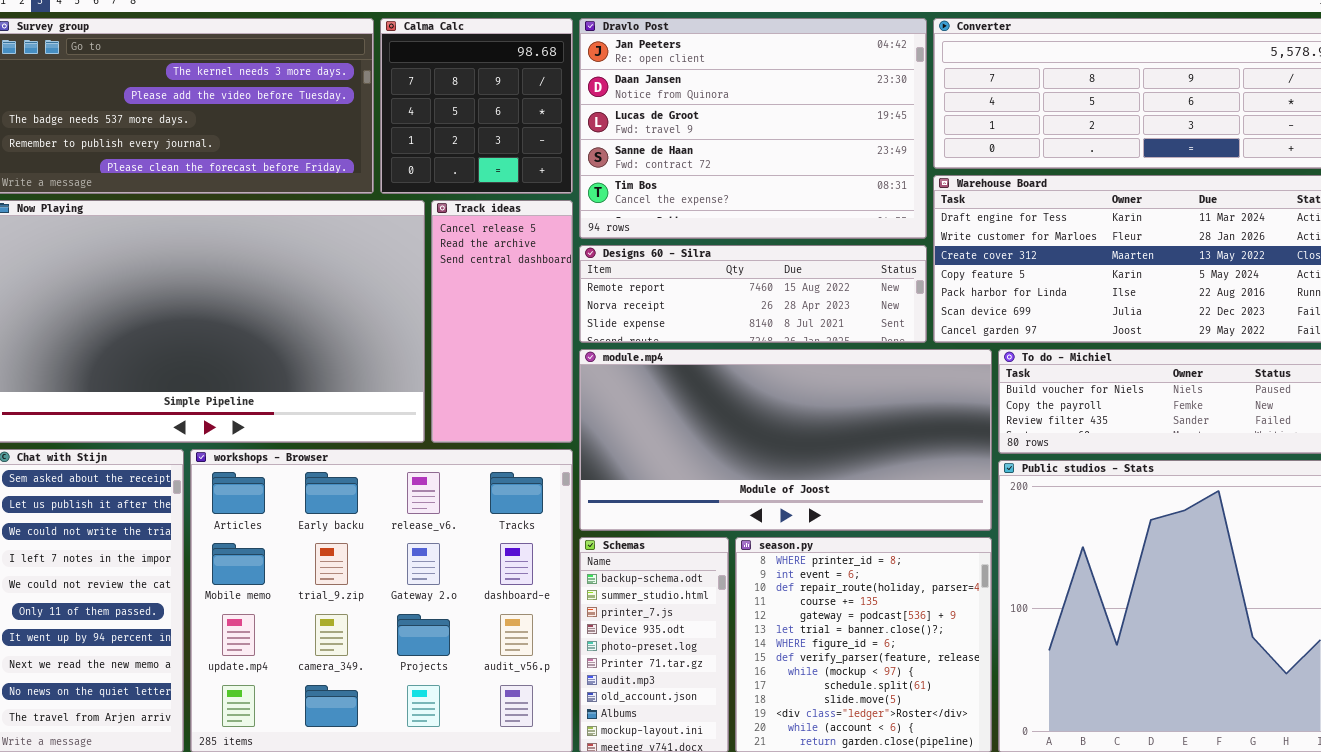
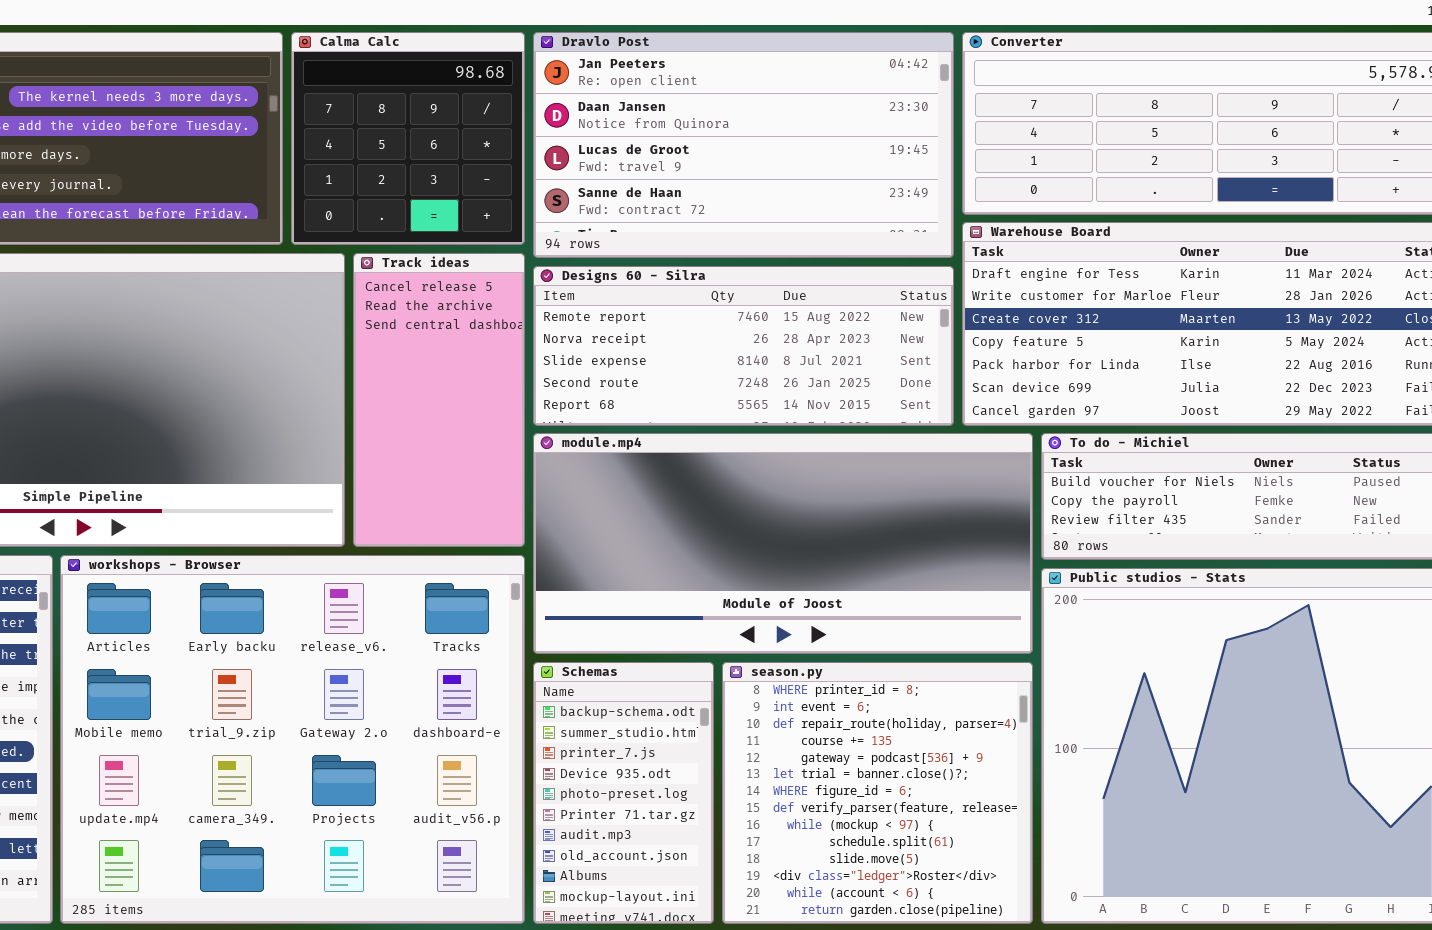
Dravlo Post: [579,18,927,239] -> [533,32,954,258], resized
Designs 60 - Silra: [579,245,927,343] -> [533,266,954,426], resized

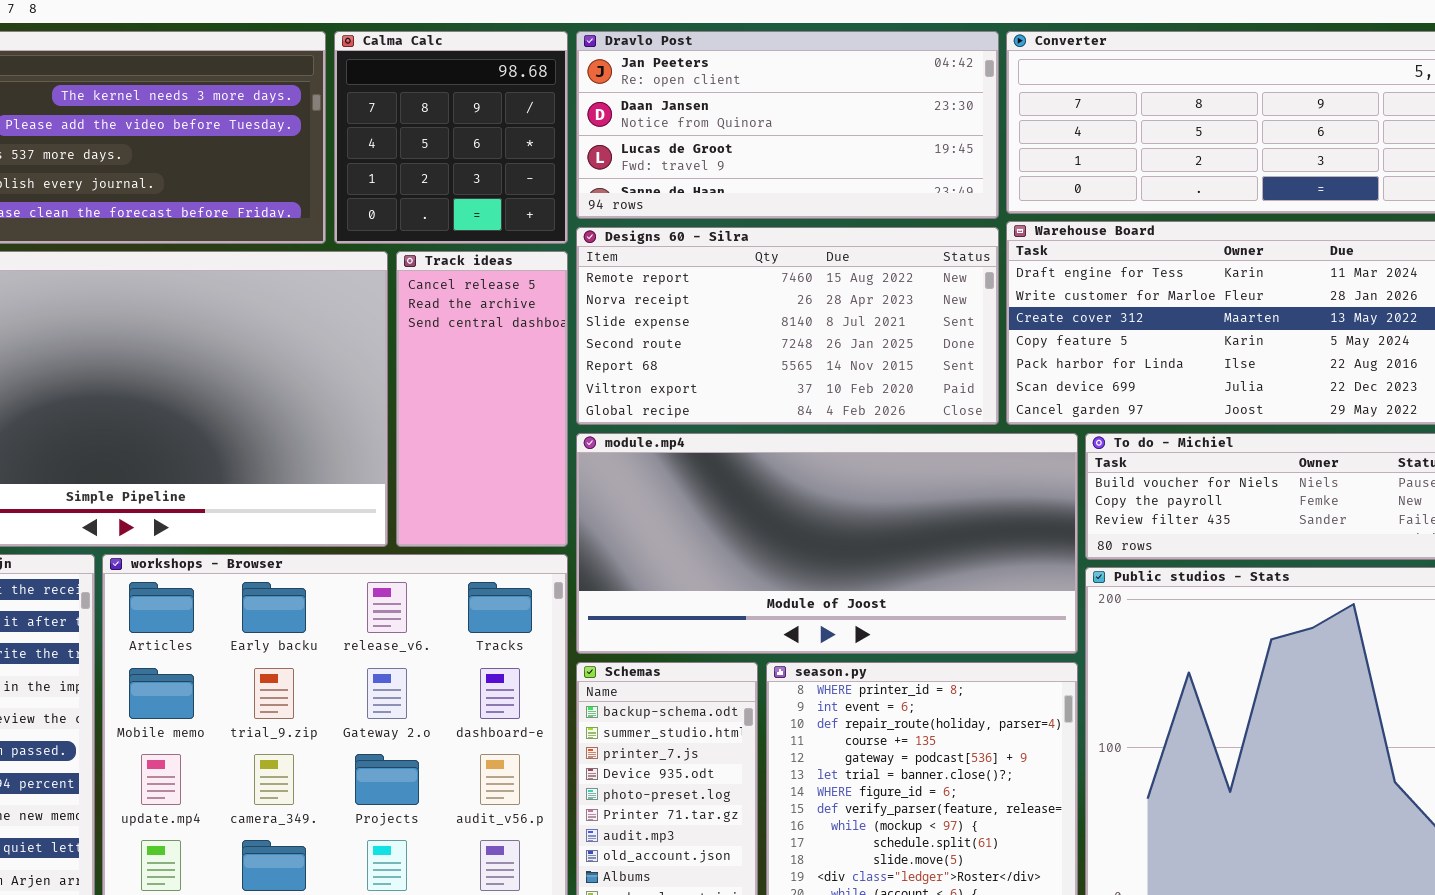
Dravlo Post: [533,32,954,258] -> [576,31,999,219], resized
Designs 60 - Silra: [533,266,954,426] -> [576,227,999,425], resized

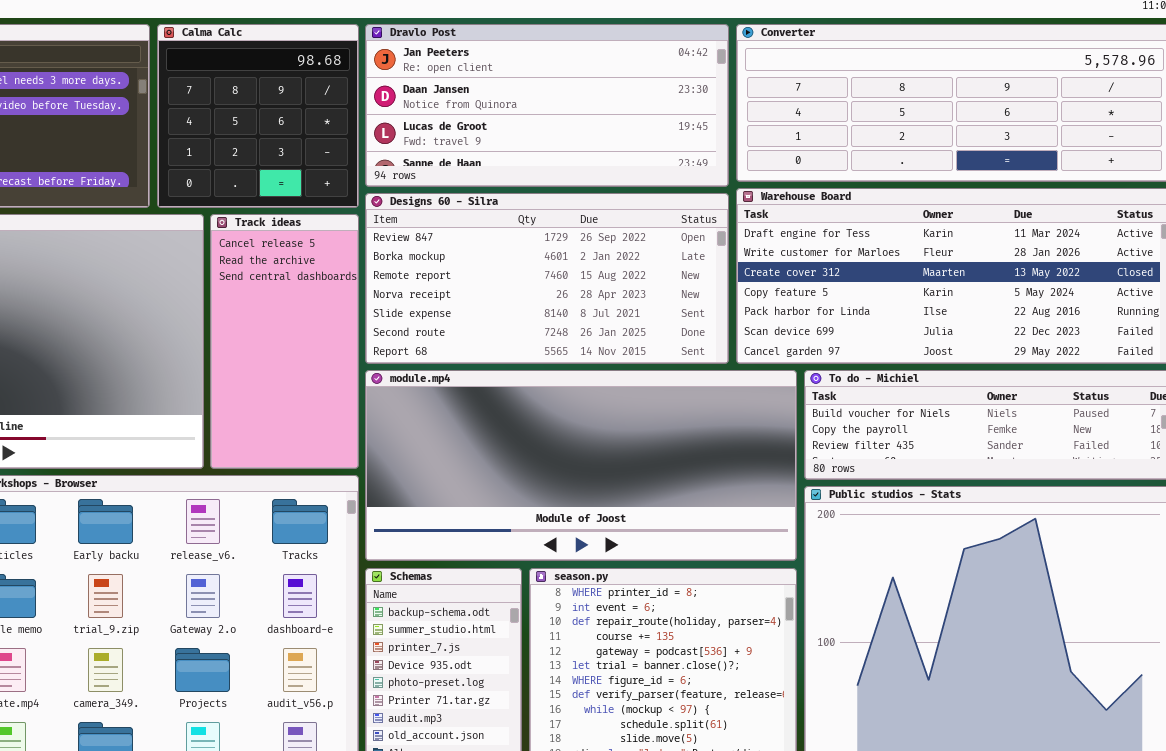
Designs 60 - Silra: [576,227,999,425] -> [365,193,729,364], scrolled up 2 rows

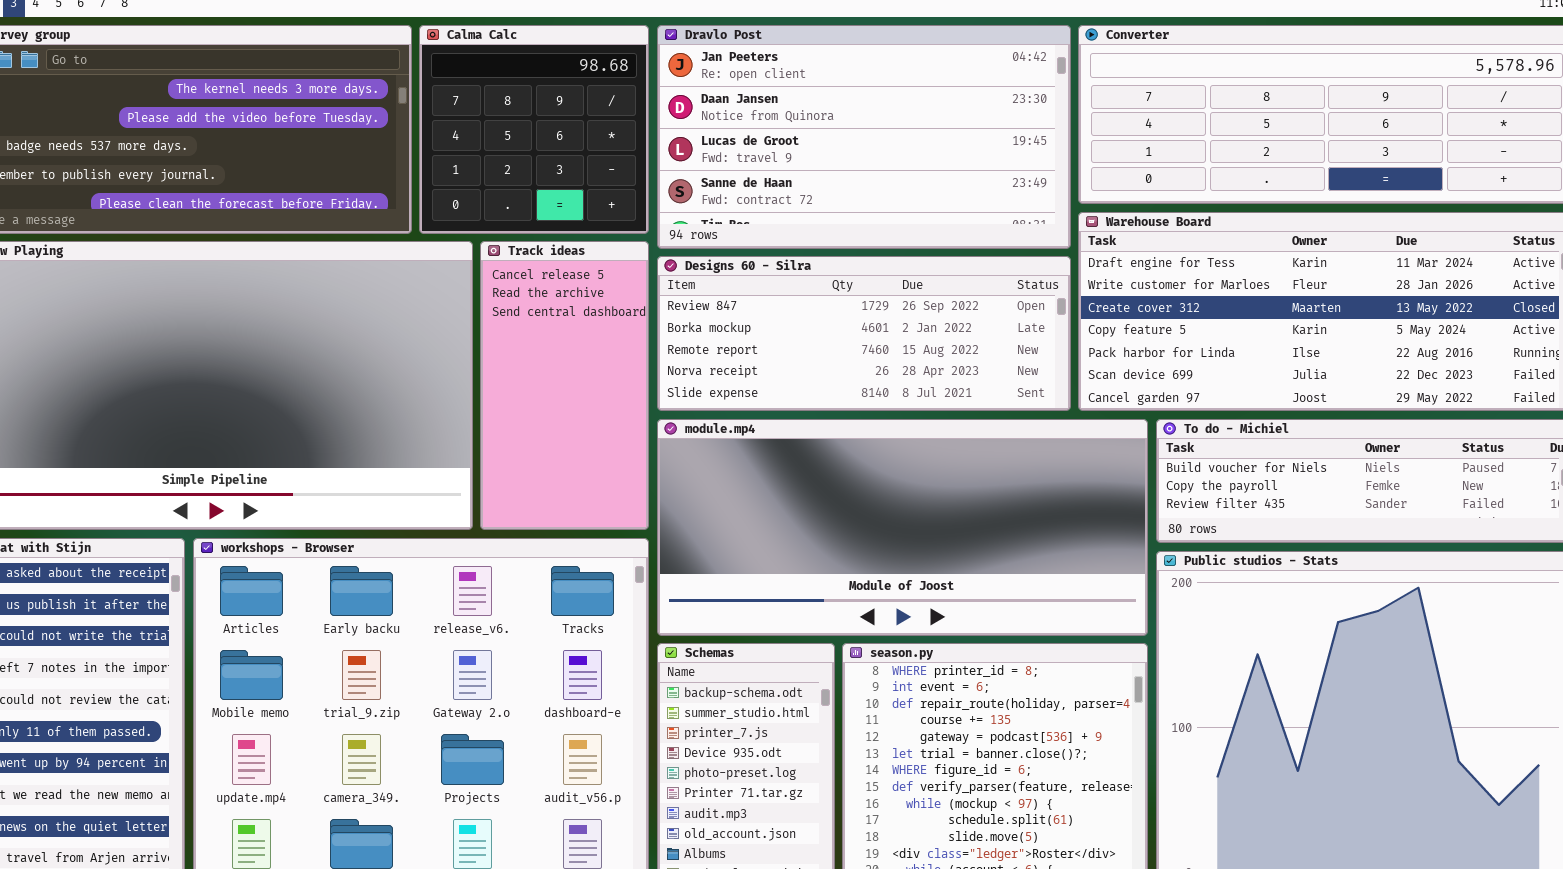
Dravlo Post: [365,24,729,187] -> [657,25,1071,249], resized
Designs 60 - Silra: [365,193,729,364] -> [657,256,1071,411], resized

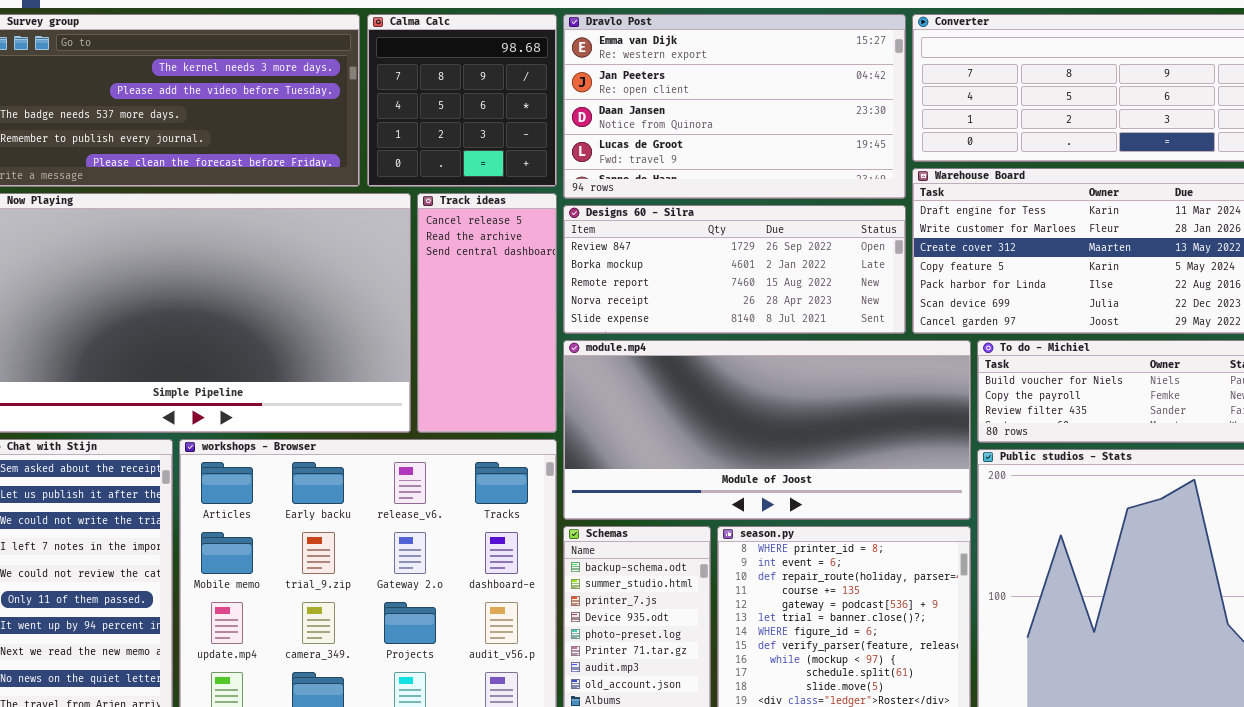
Dravlo Post: [657,25,1071,249] -> [563,14,906,199], scrolled up 1 row

